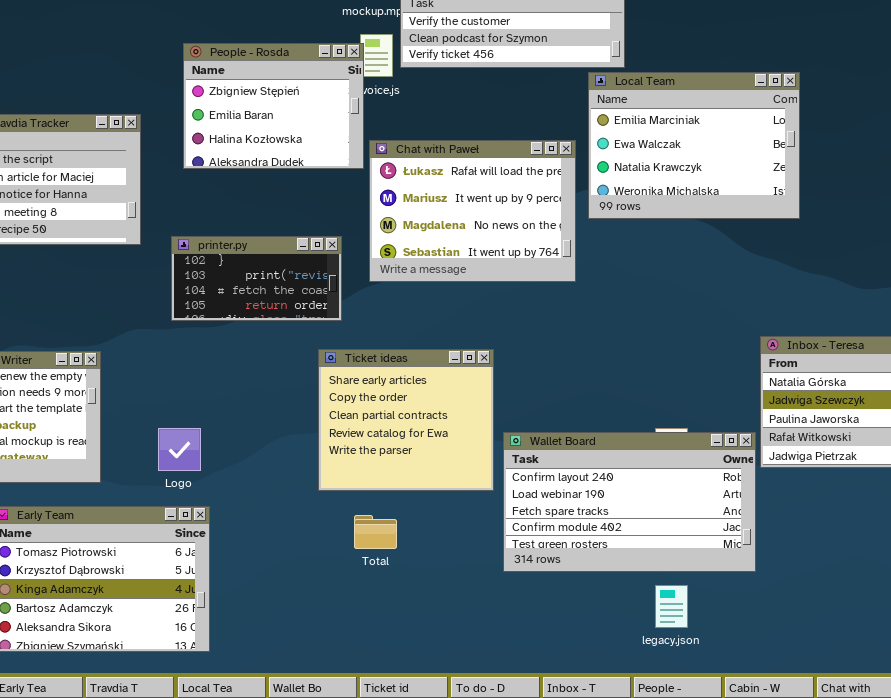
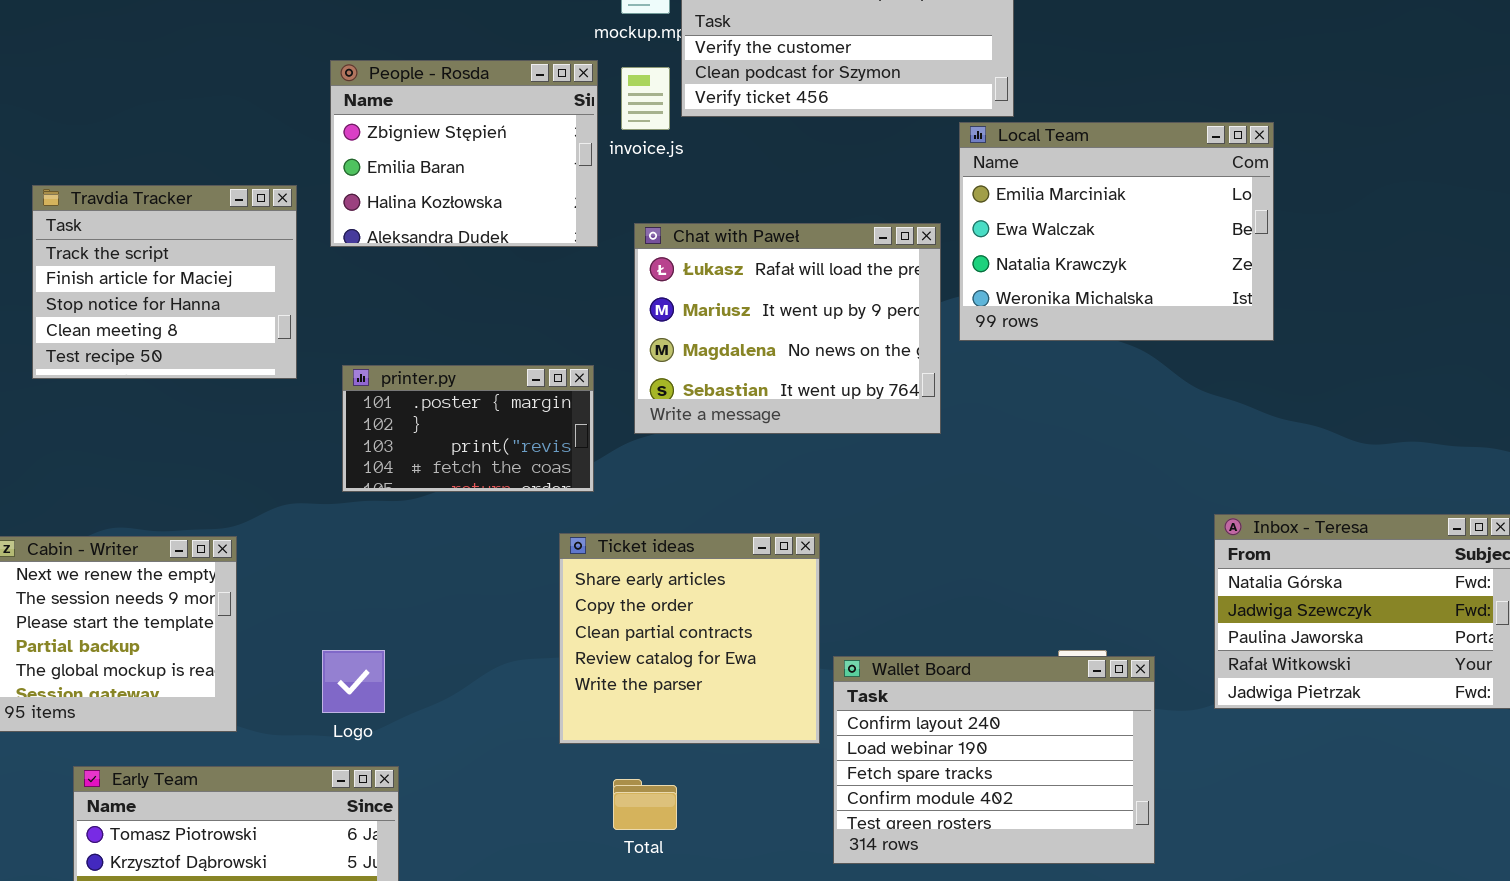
People - Rosda: [183,43,364,169] -> [330,60,598,247], moved
printer.py: [171,236,342,321] -> [342,365,594,492], scrolled up 1 row
Wallet Board: [503,432,756,572] -> [833,656,1155,864], resized

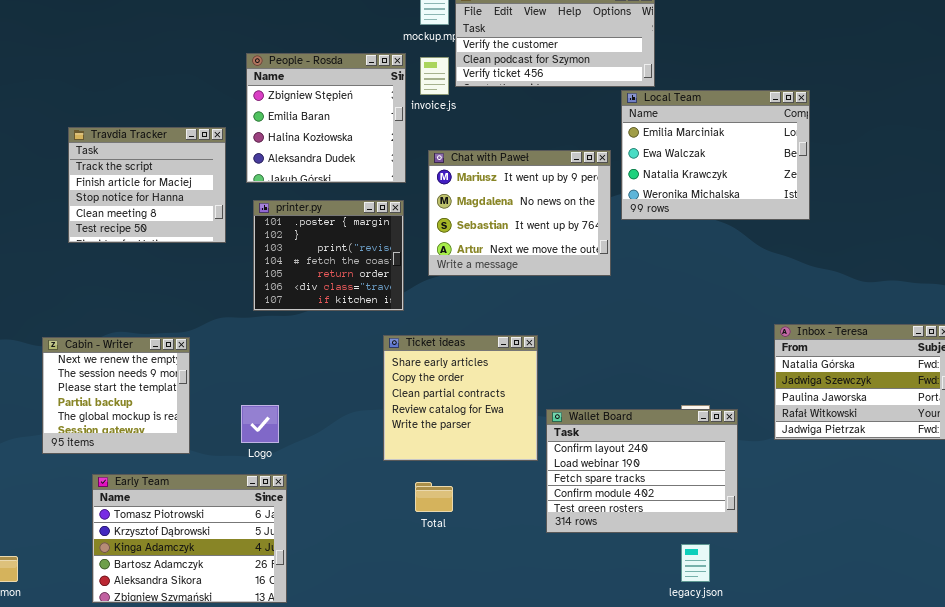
People - Rosda: [330,60,598,247] -> [246,53,406,183], resized
Chat with Paweł: [634,223,941,434] -> [428,150,611,276], scrolled down 1 row
printer.py: [342,365,594,492] -> [253,200,404,311], resized

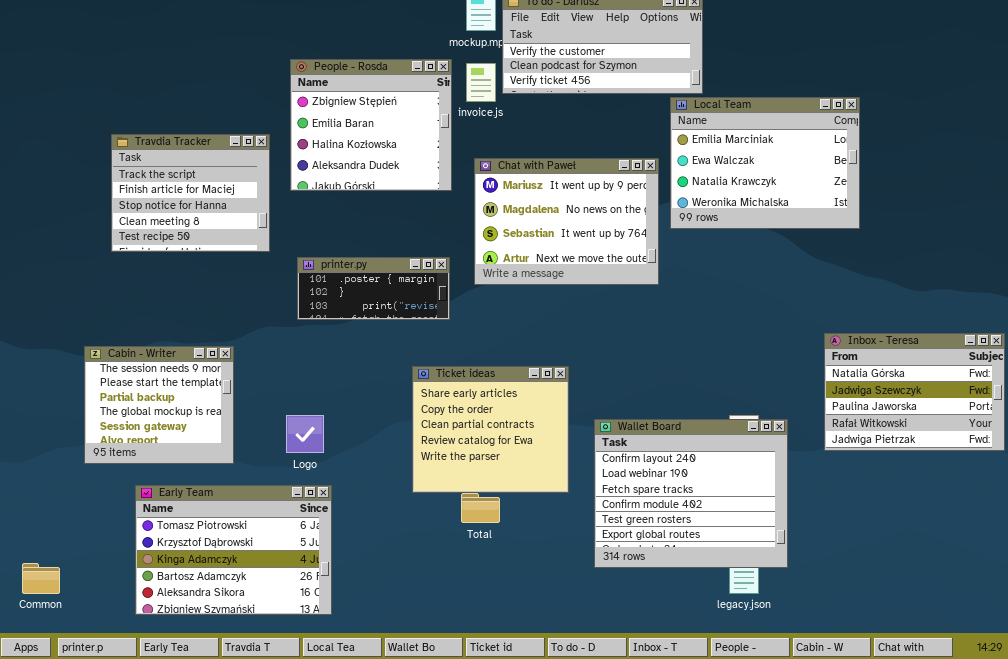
printer.py: [253,200,404,311] -> [297,257,450,320], resized
Ticket ideas: [383,335,538,461] -> [412,366,569,493], moved
Cabin - Writer: [42,337,190,454] -> [84,346,234,464], scrolled down 1 row
Wallet Board: [546,409,738,533] -> [594,419,788,568], resized

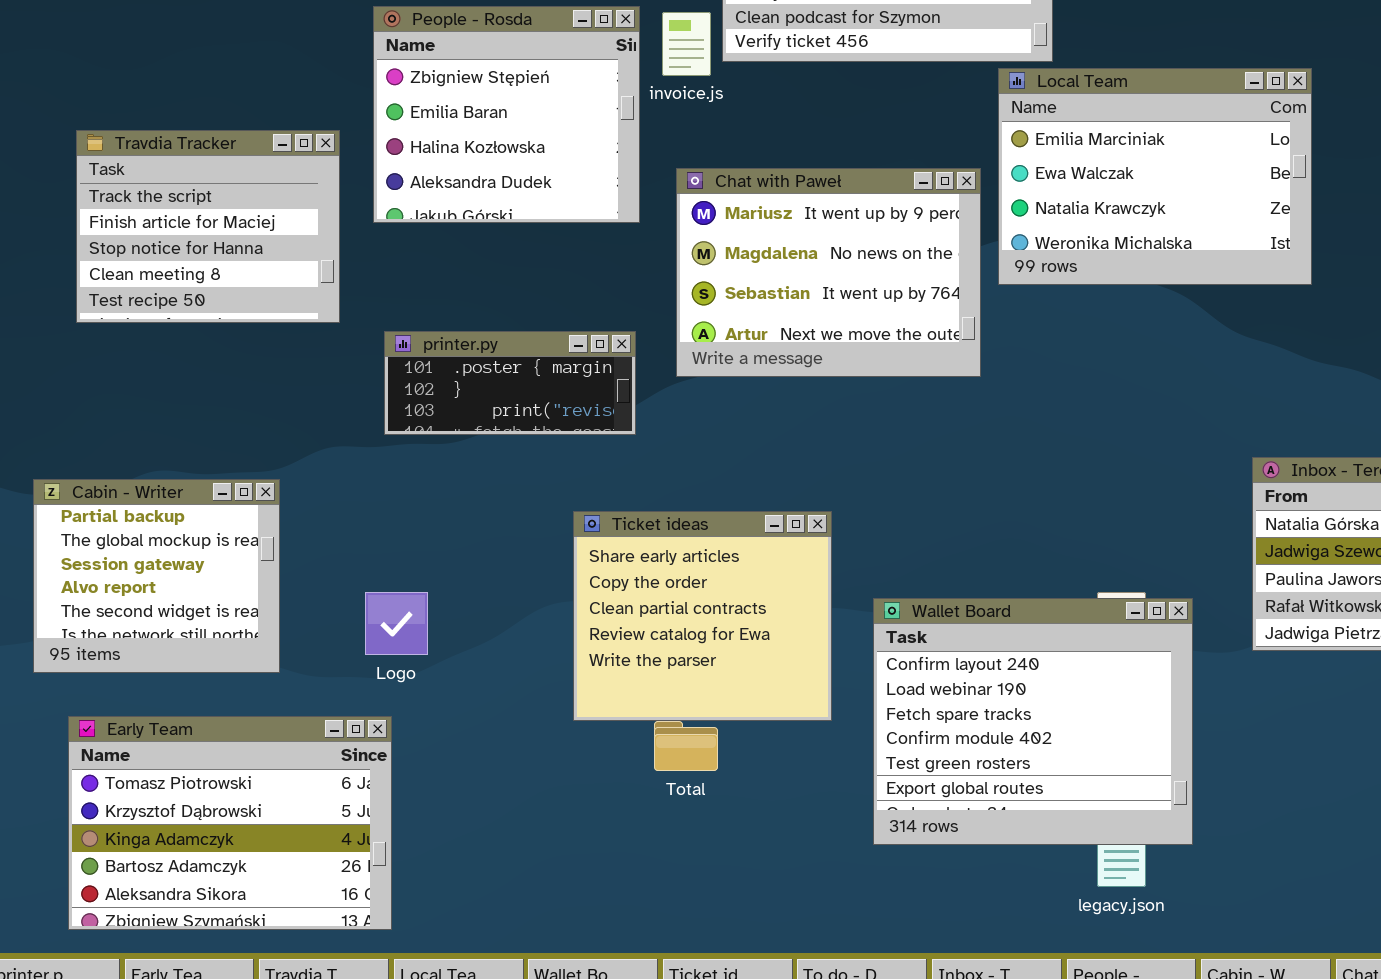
Cabin - Writer: [84,346,234,464] -> [33,479,280,673], scrolled down 2 rows
Early Team: [135,485,332,615] -> [68,716,392,930], moved

